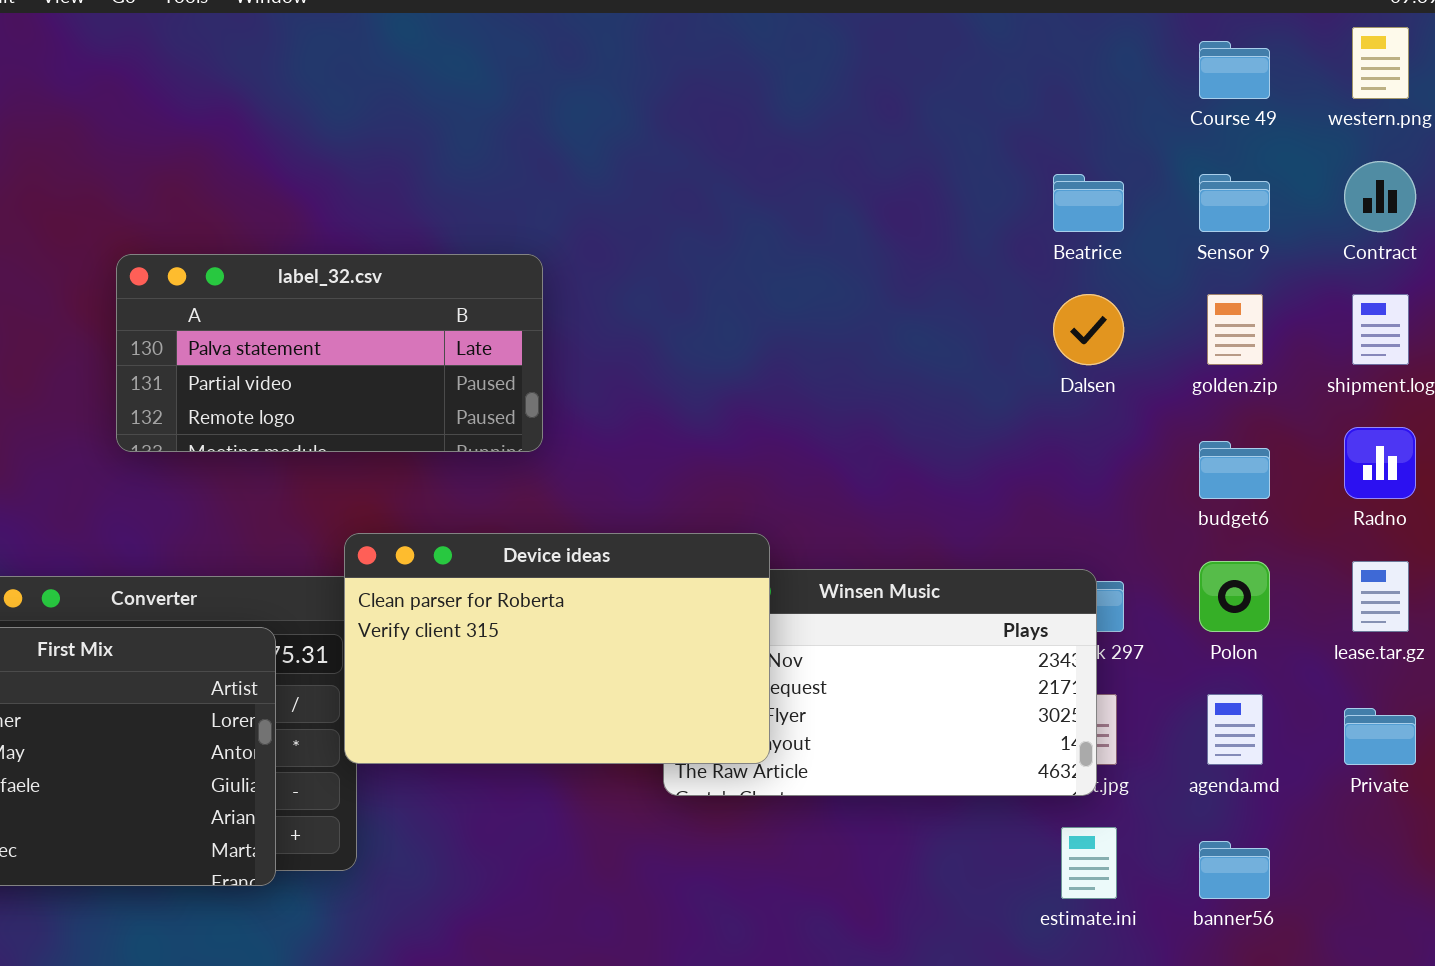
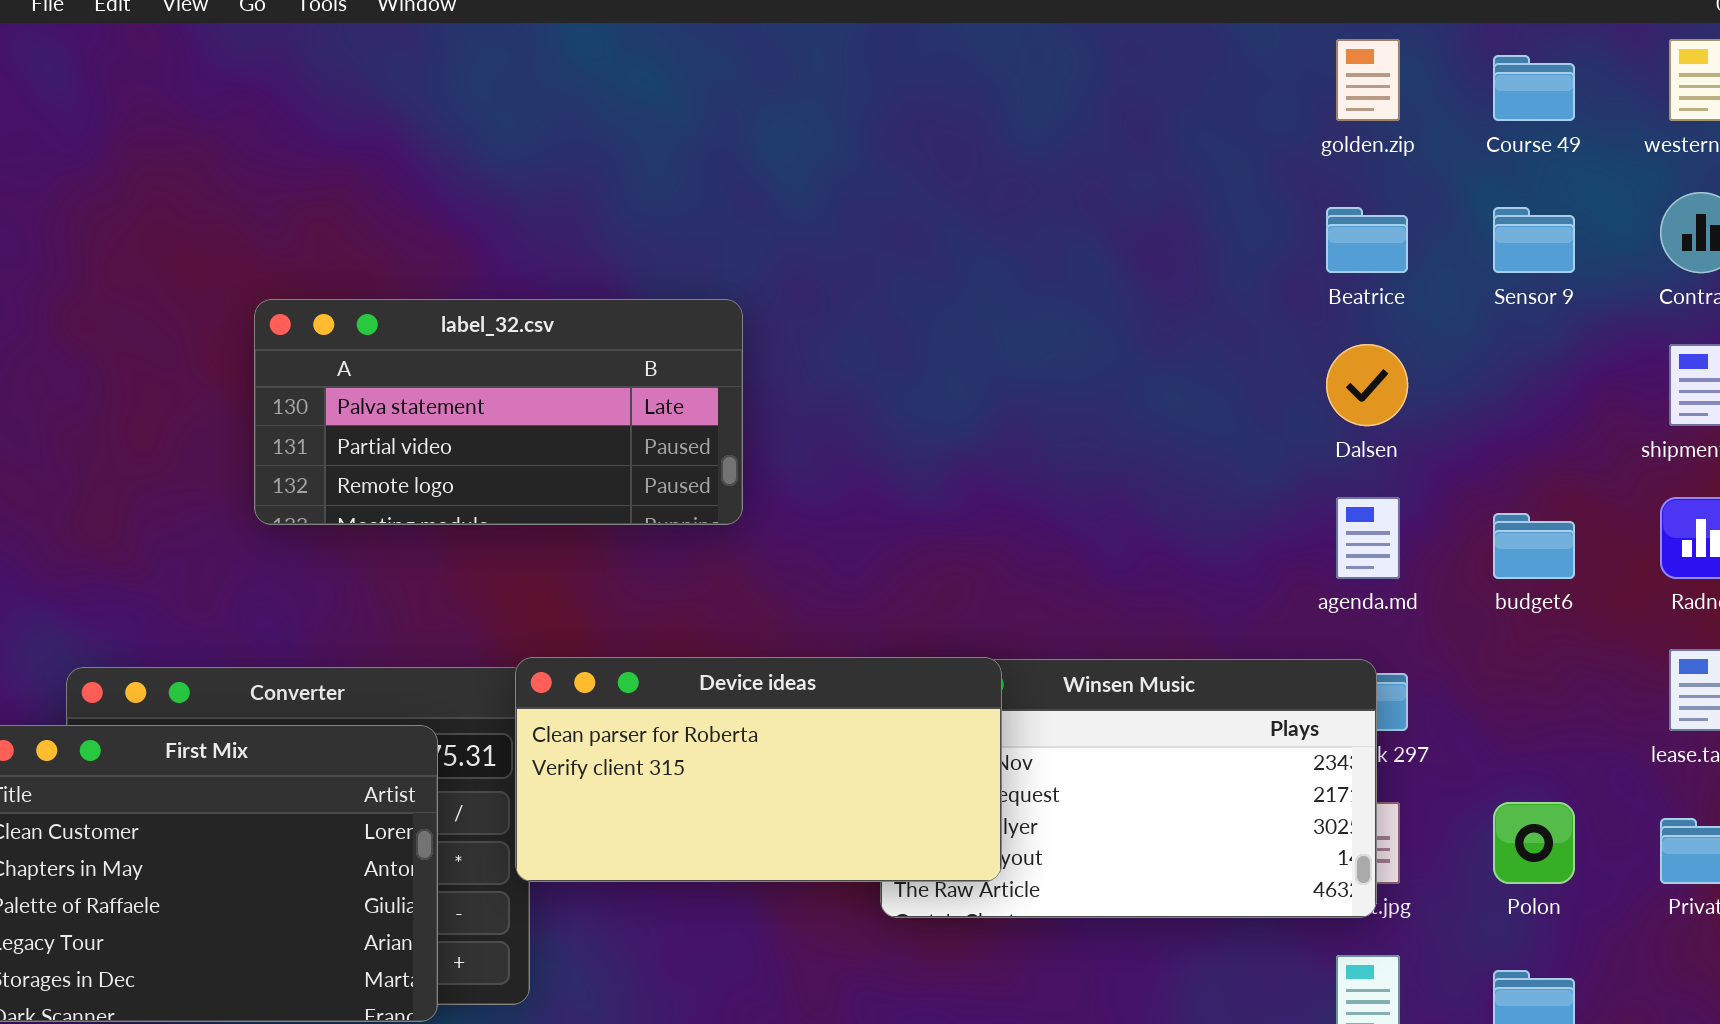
golden.zip: [1207,294,1263,365] -> [1336,39,1400,121], moved
Device ideas: [344,533,770,764] -> [515,657,1002,882], resized
Polon: [1199,561,1270,632] -> [1493,802,1575,884], moved
agenda.md: [1207,694,1263,765] -> [1336,497,1400,579], moved

